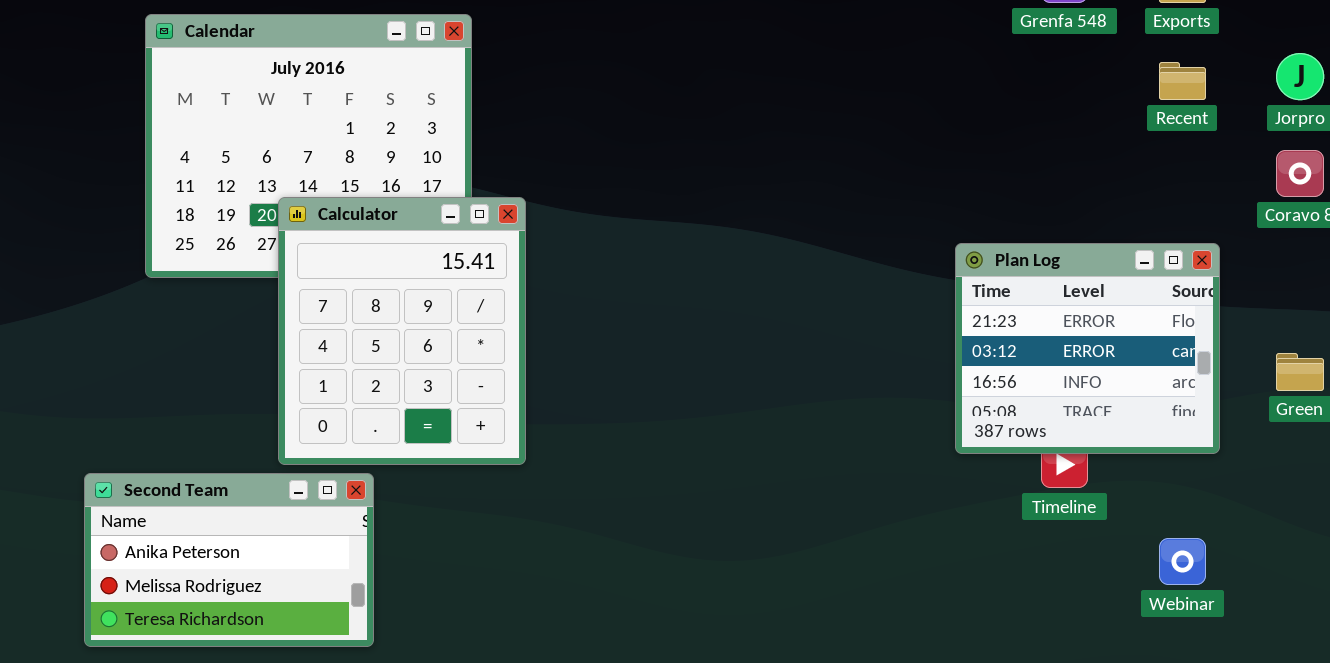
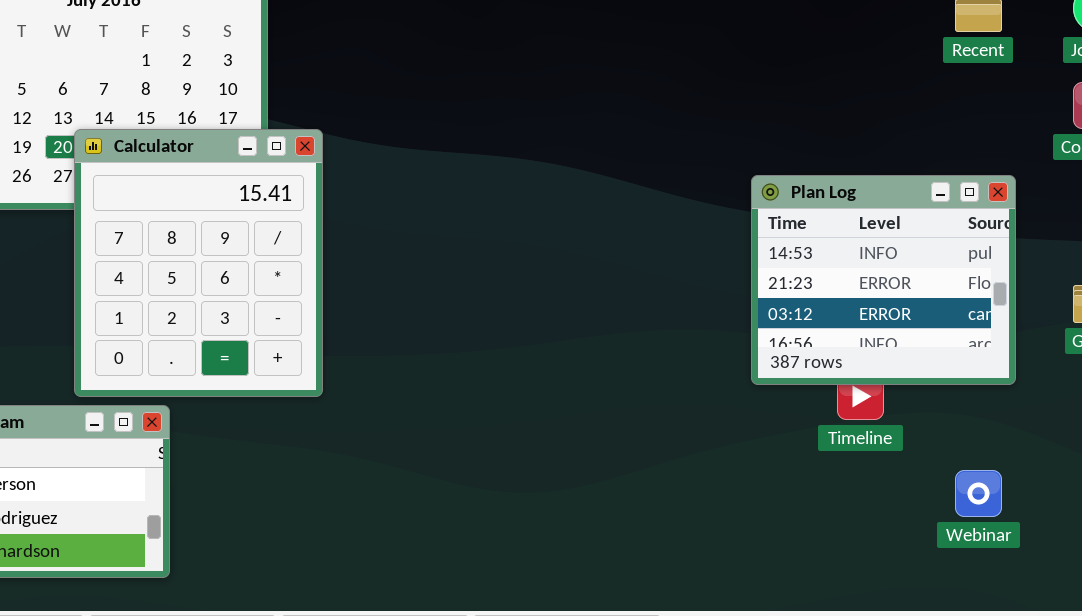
Plan Log: [955,243,1220,454] -> [751,175,1016,385], scrolled up 1 row

